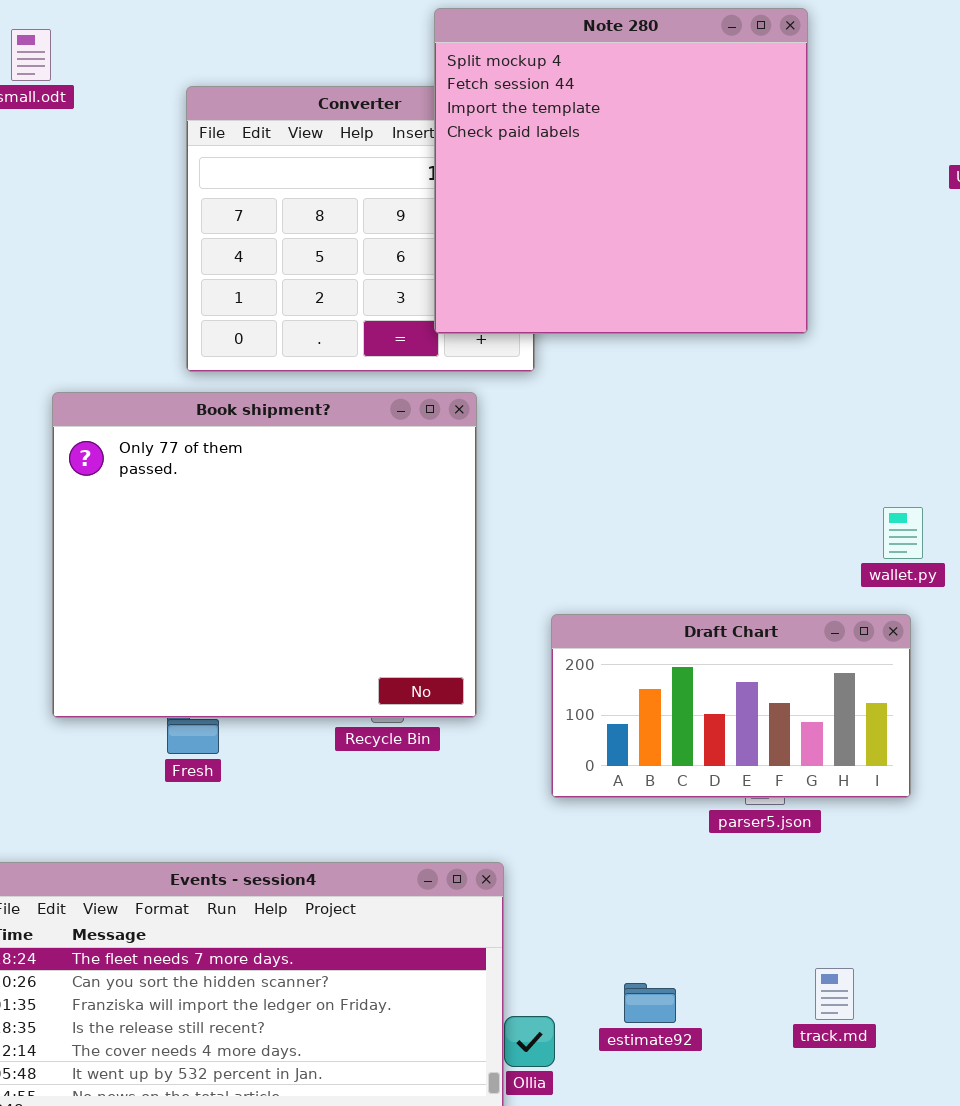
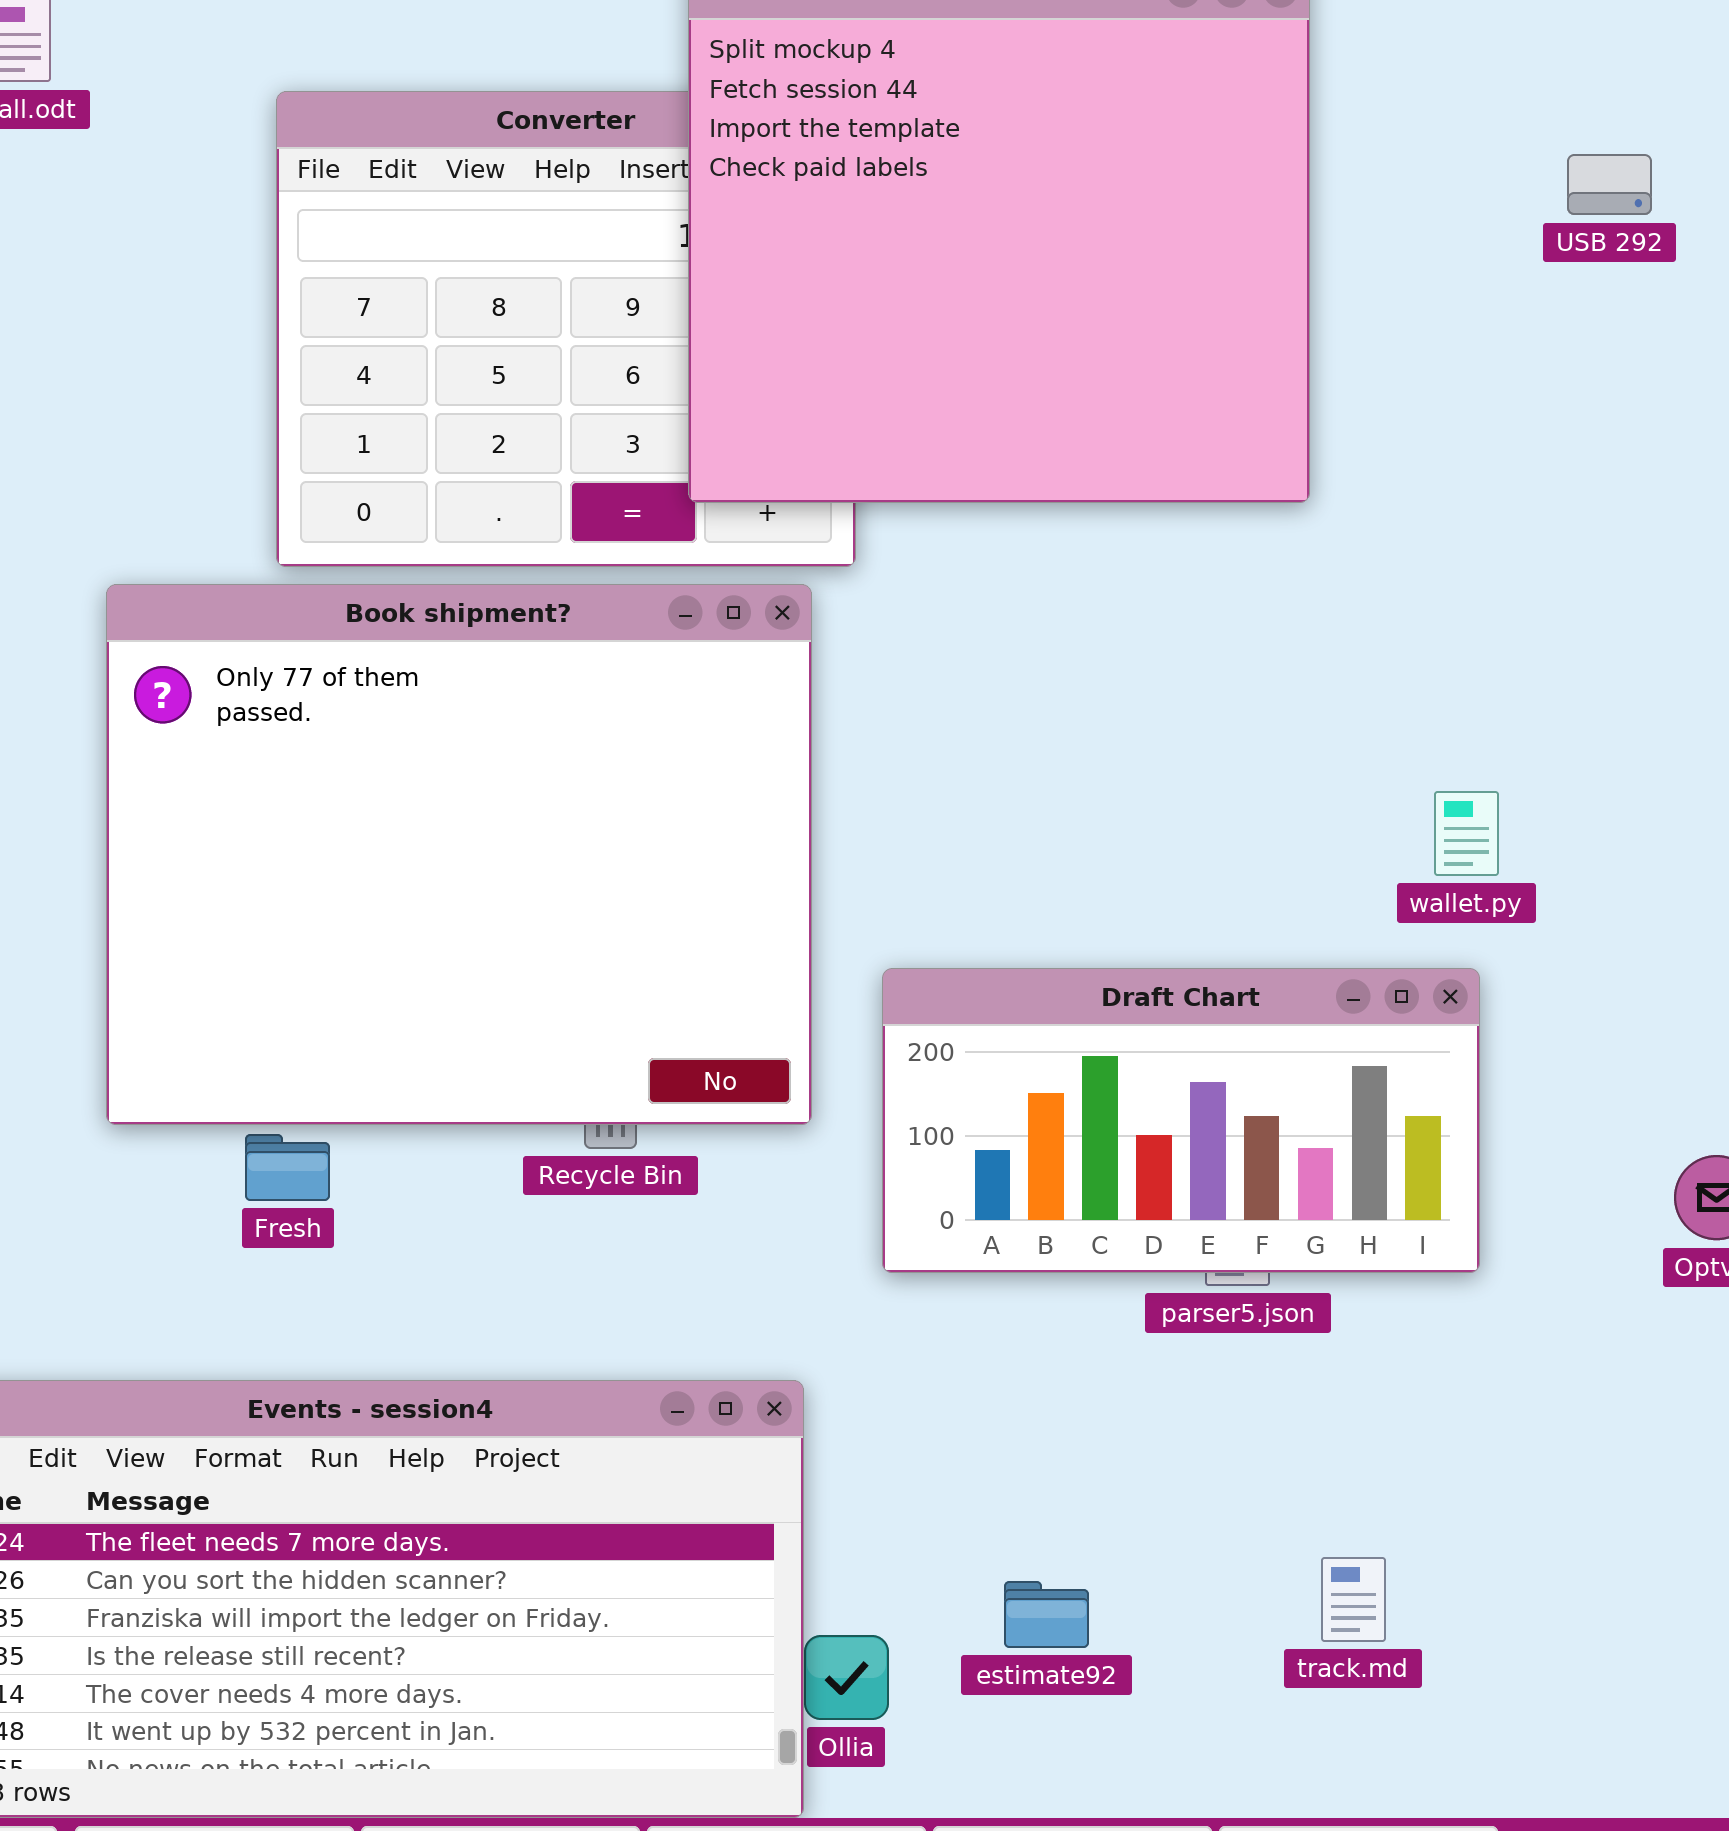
Book shipment?: [52,392,477,718] -> [106,584,812,1125], moved

